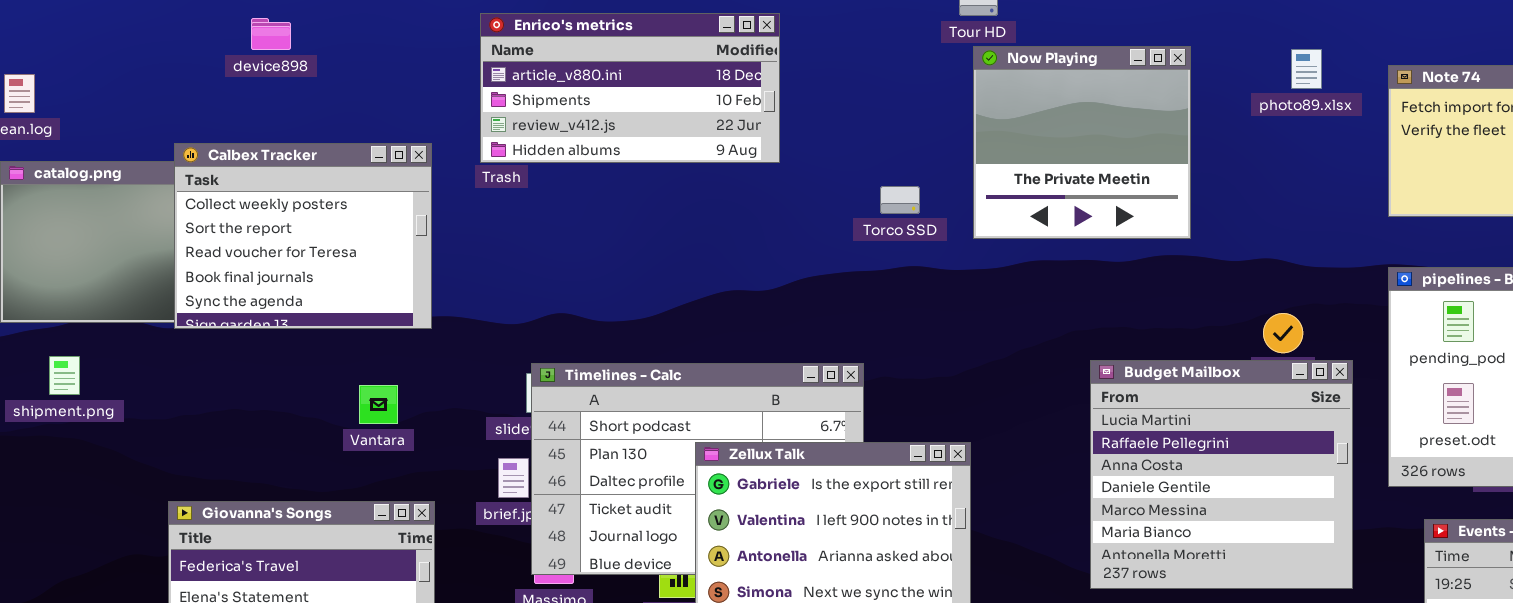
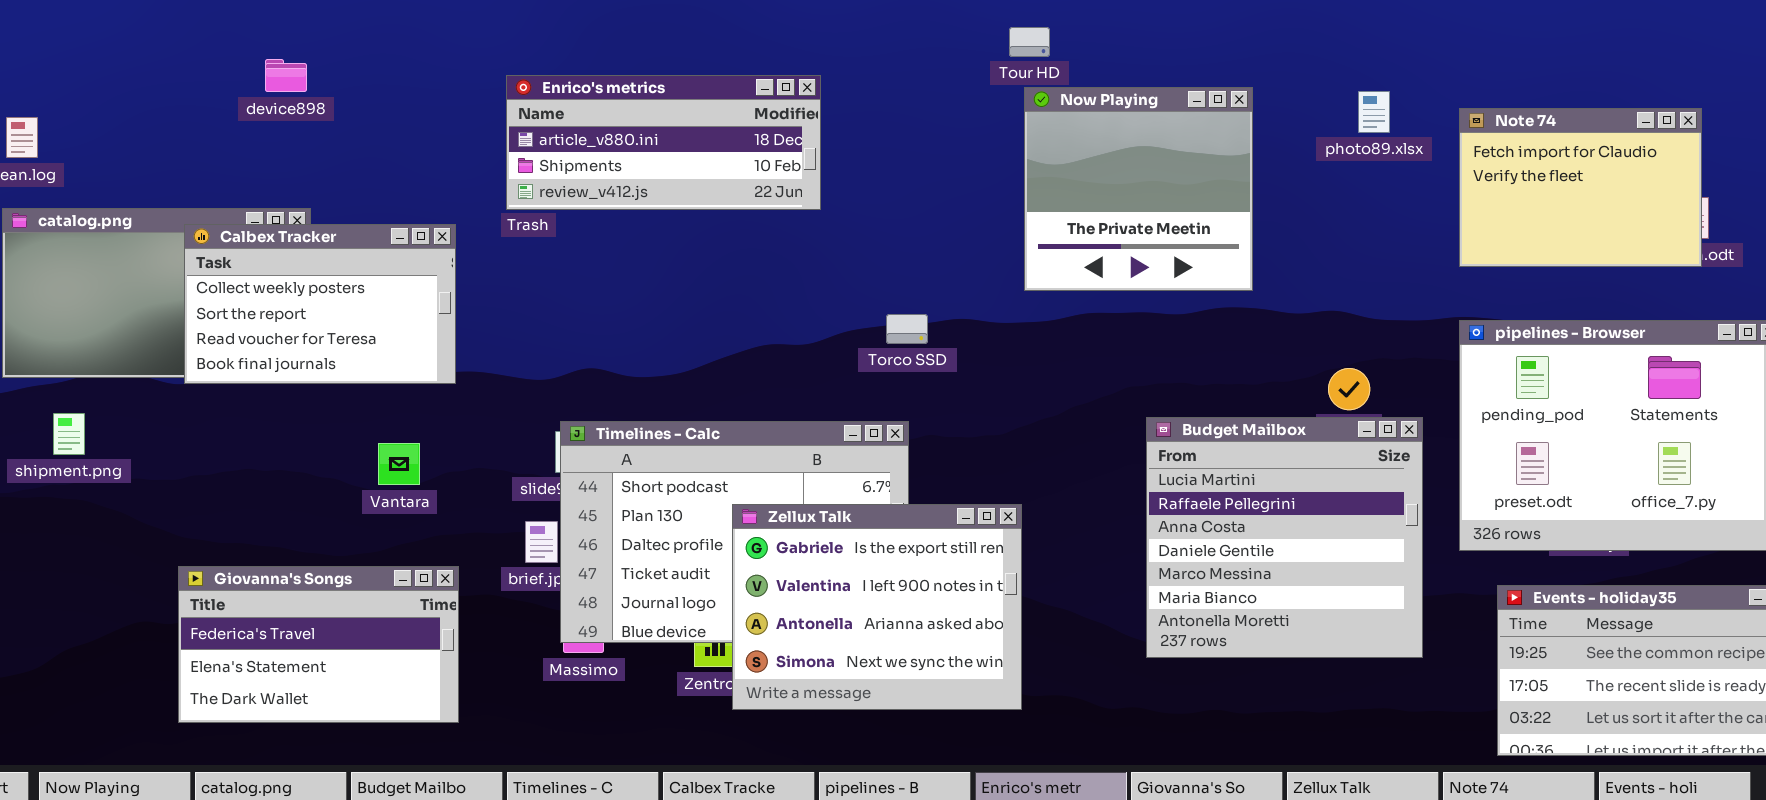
Enrico's metrics: [480,13,780,163] -> [506,75,821,210], resized
Calbex Tracker: [174,143,432,329] -> [184,224,456,384], resized
Torco SSD: [880,186,920,214] -> [886,314,928,344], moved

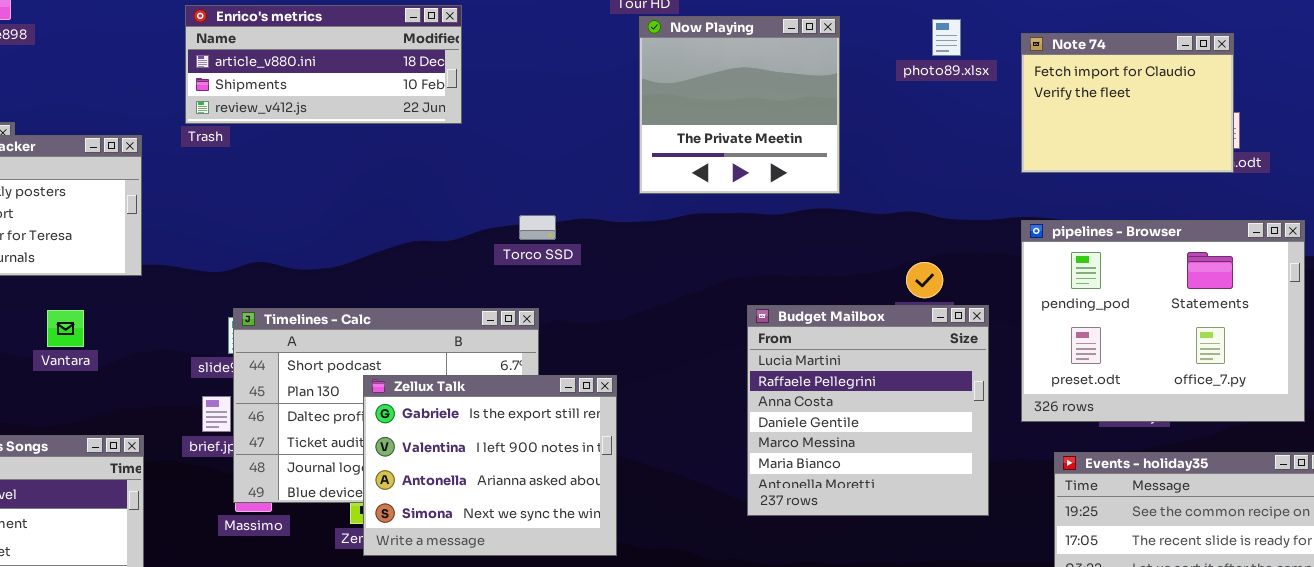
Vantara: [378,443,420,485] -> [47,310,84,347], moved
Zellux Talk: [732,504,1022,710] -> [363,375,617,556], moved

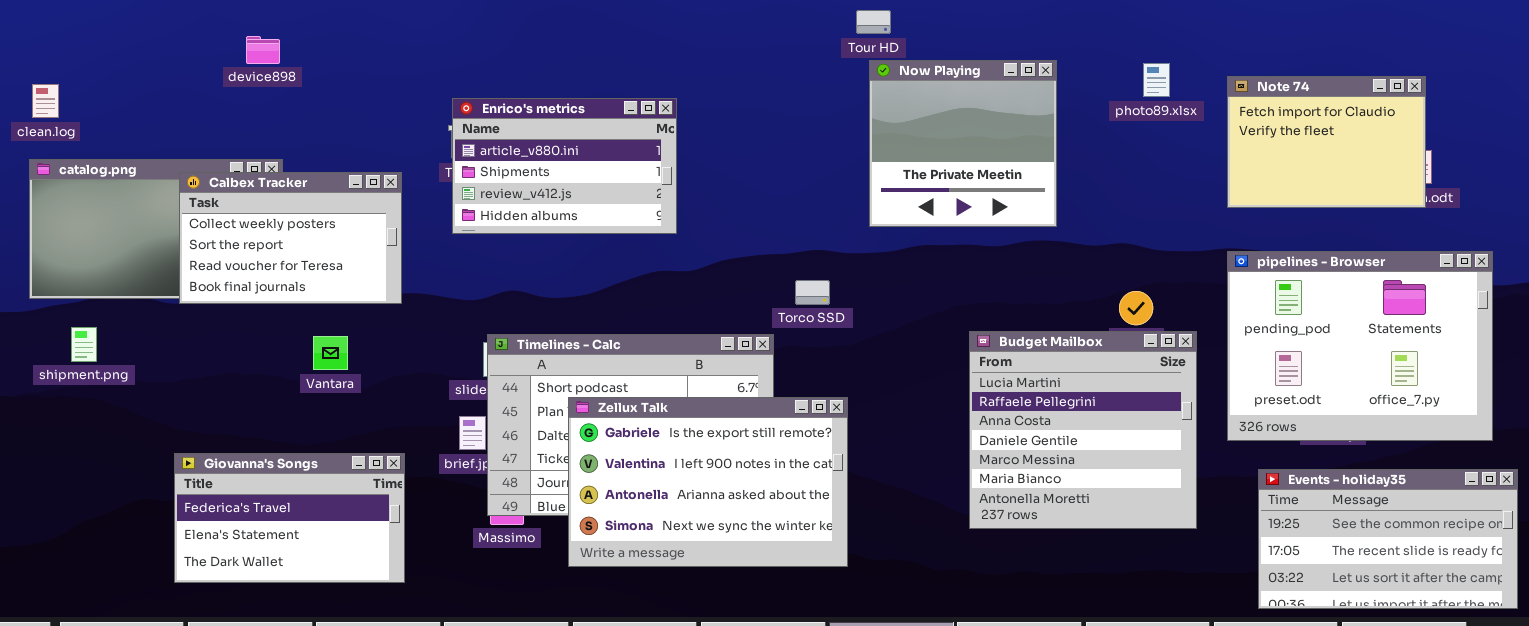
Enrico's metrics: [185,5,462,124] -> [452,98,677,234], moved, resized
Torco SSD: [519,215,556,240] -> [795,280,830,305], moved
Zellux Talk: [363,375,617,556] -> [568,397,848,567], resized

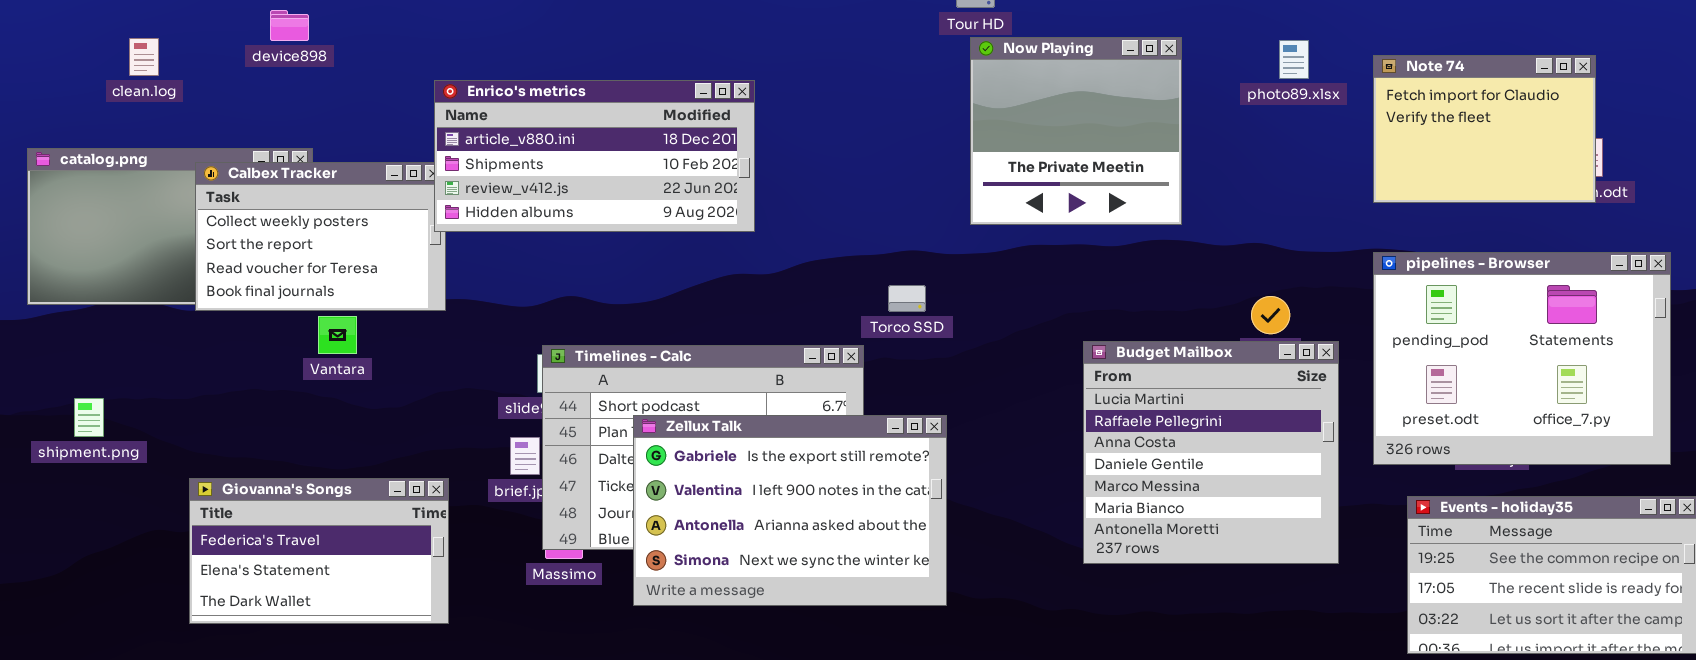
clean.log: [32,84,59,118] -> [129,38,159,76], moved
Enrico's metrics: [452,98,677,234] -> [434,80,755,232], resized
shipment.png: [71,327,97,362] -> [74,398,104,437], moved
Vantara: [313,336,348,370] -> [318,316,357,354], moved

